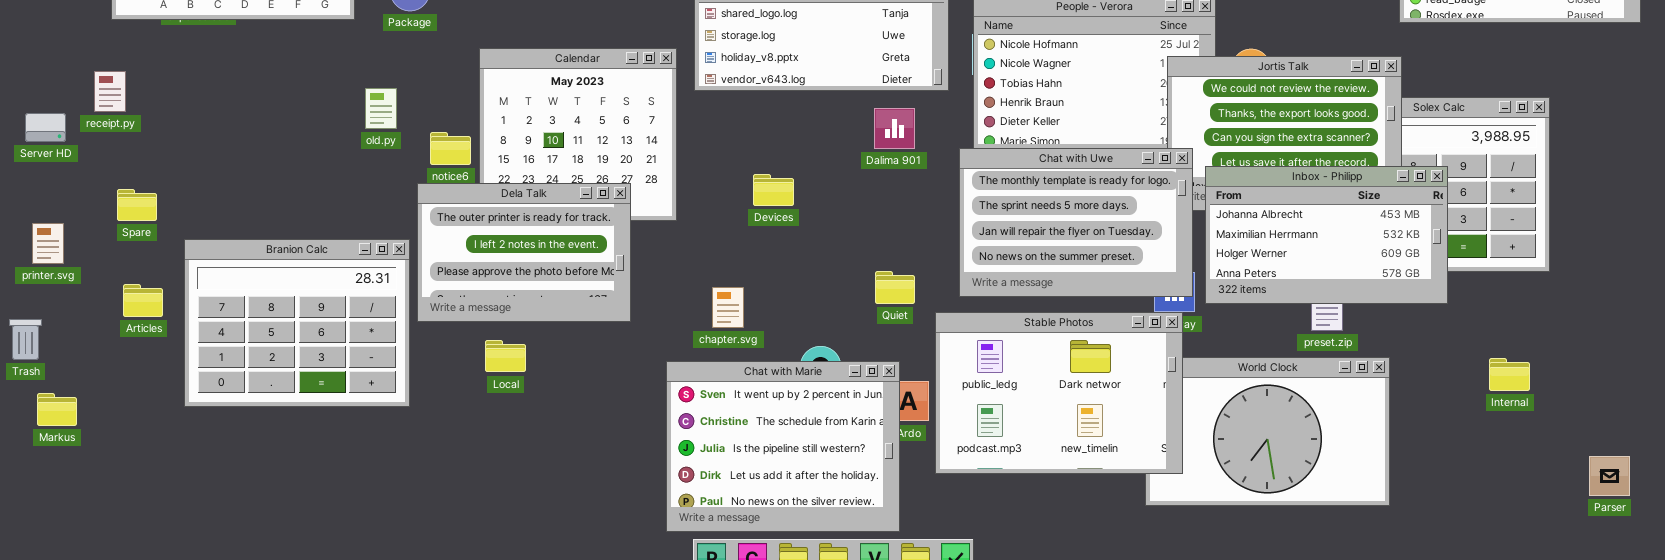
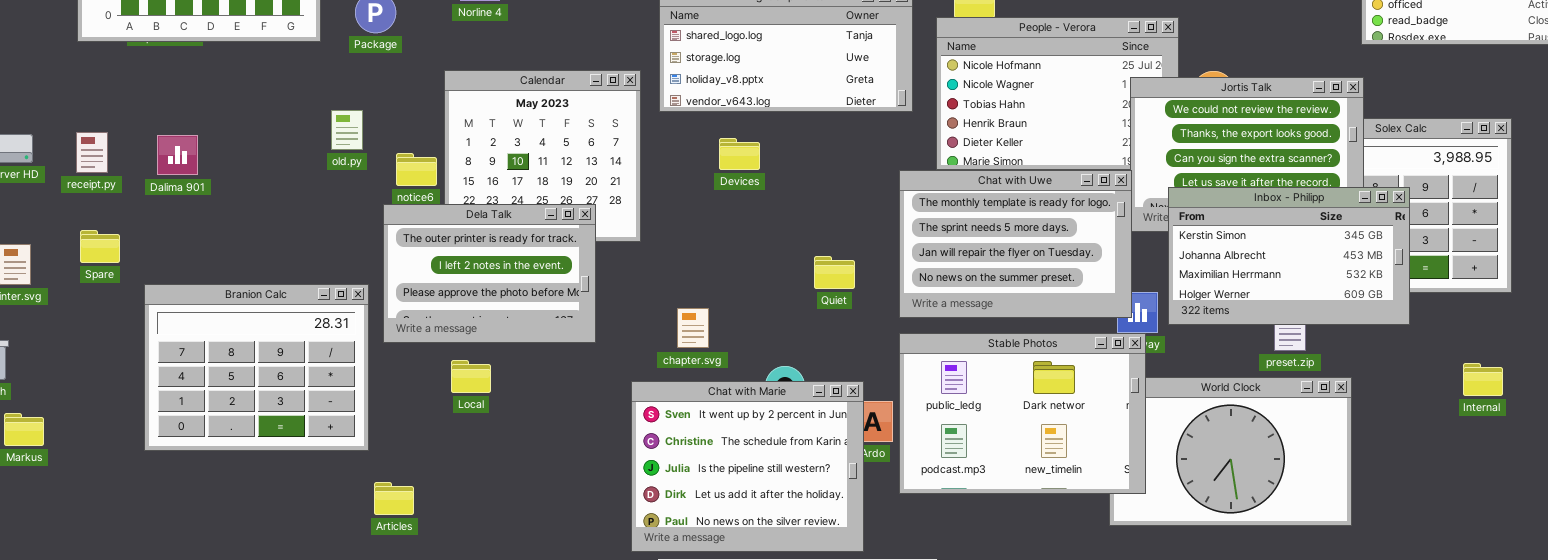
receipt.py: [94,71,126,112] -> [76,132,108,173], moved
Dalima 901: [874,108,915,149] -> [157,135,198,175], moved
Chat with Uwe: [959,148,1193,297] -> [899,170,1132,318], moved
Inbox - Philipp: [1205,166,1448,304] -> [1168,187,1410,325], scrolled up 1 row
Devices: [753,174,794,206] -> [719,138,760,170], moved
Spare: [117,189,157,221] -> [80,230,120,263], moved
Branion Calc: [184,239,410,407] -> [144,284,369,451], moved
Quiet: [875,271,915,304] -> [814,256,855,289], moved
Articles: [123,284,163,317] -> [374,482,414,515], moved
Internal: [1489,358,1530,391] -> [1463,363,1503,396], moved

